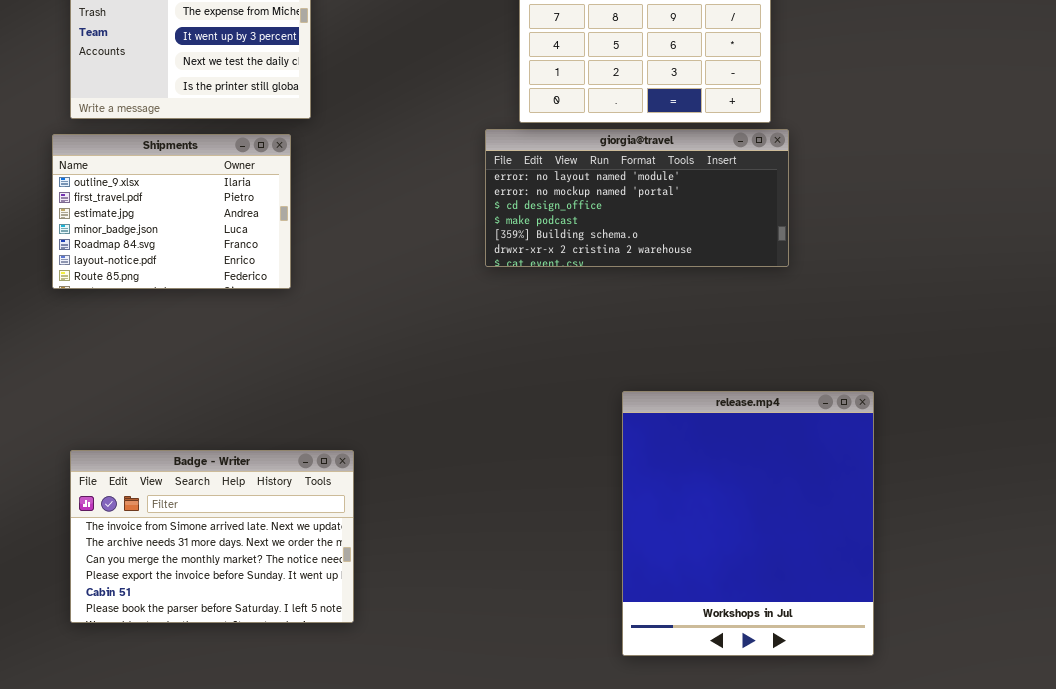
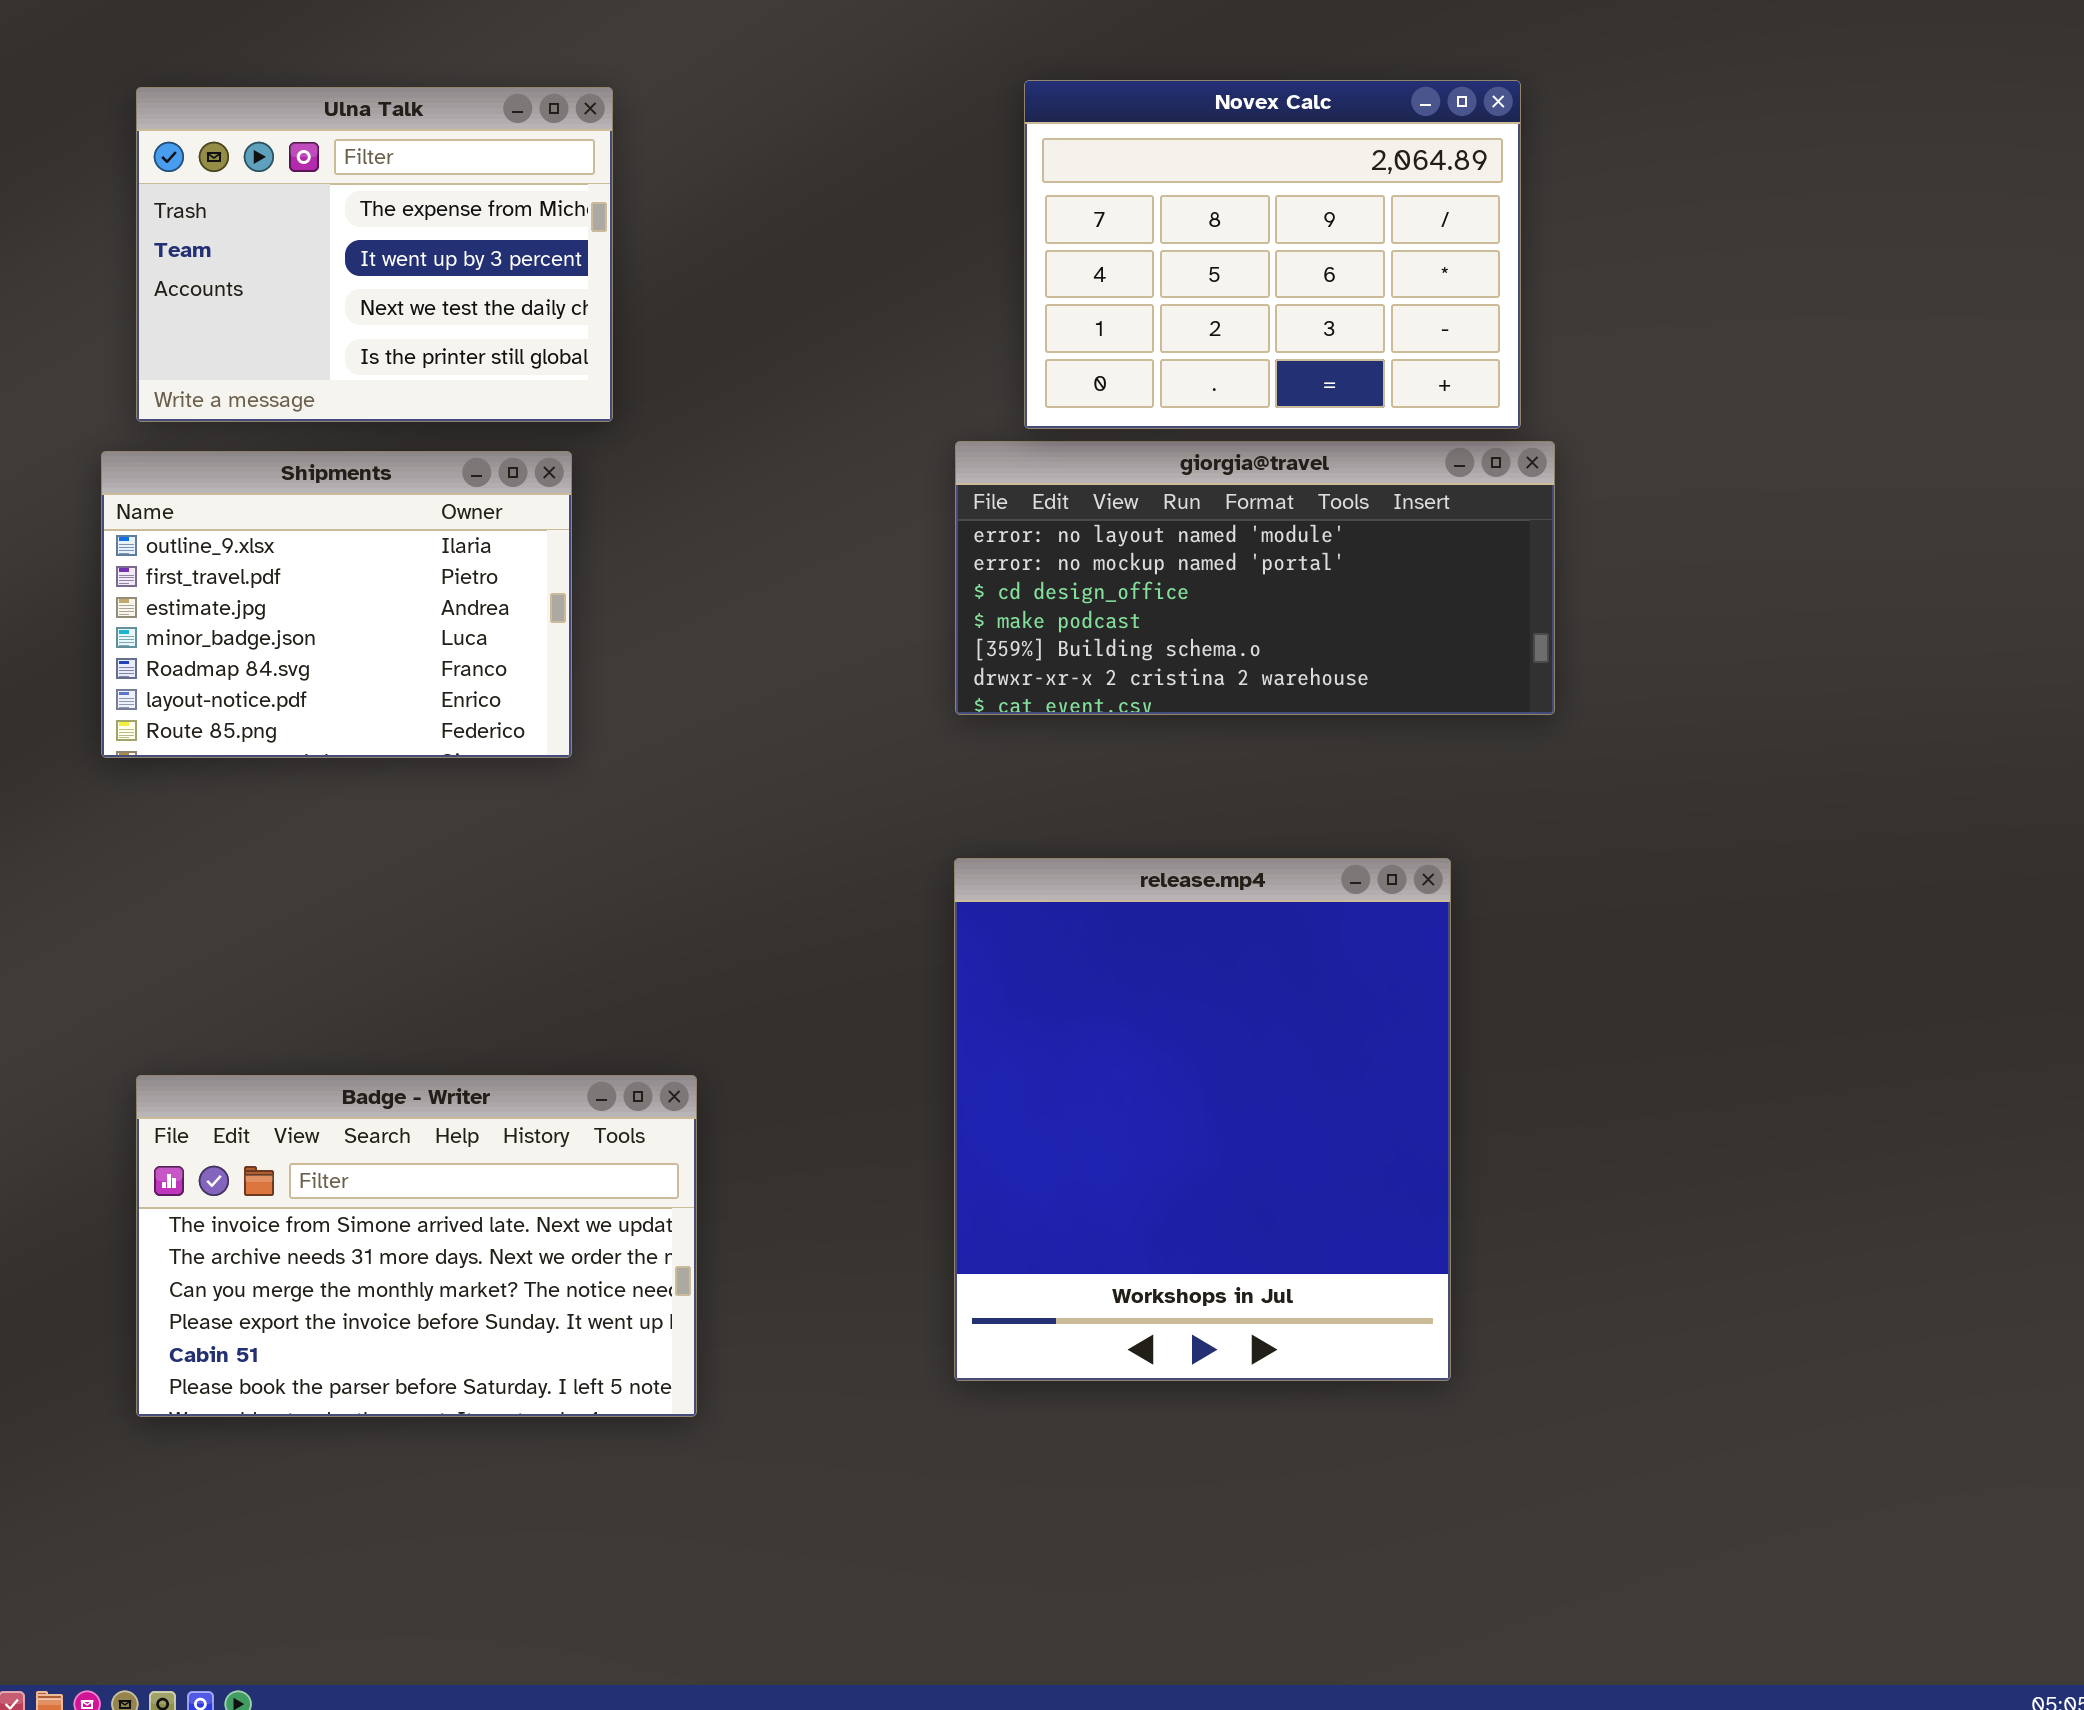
release.mp4: [622,391,874,656] -> [954,858,1451,1381], moved

